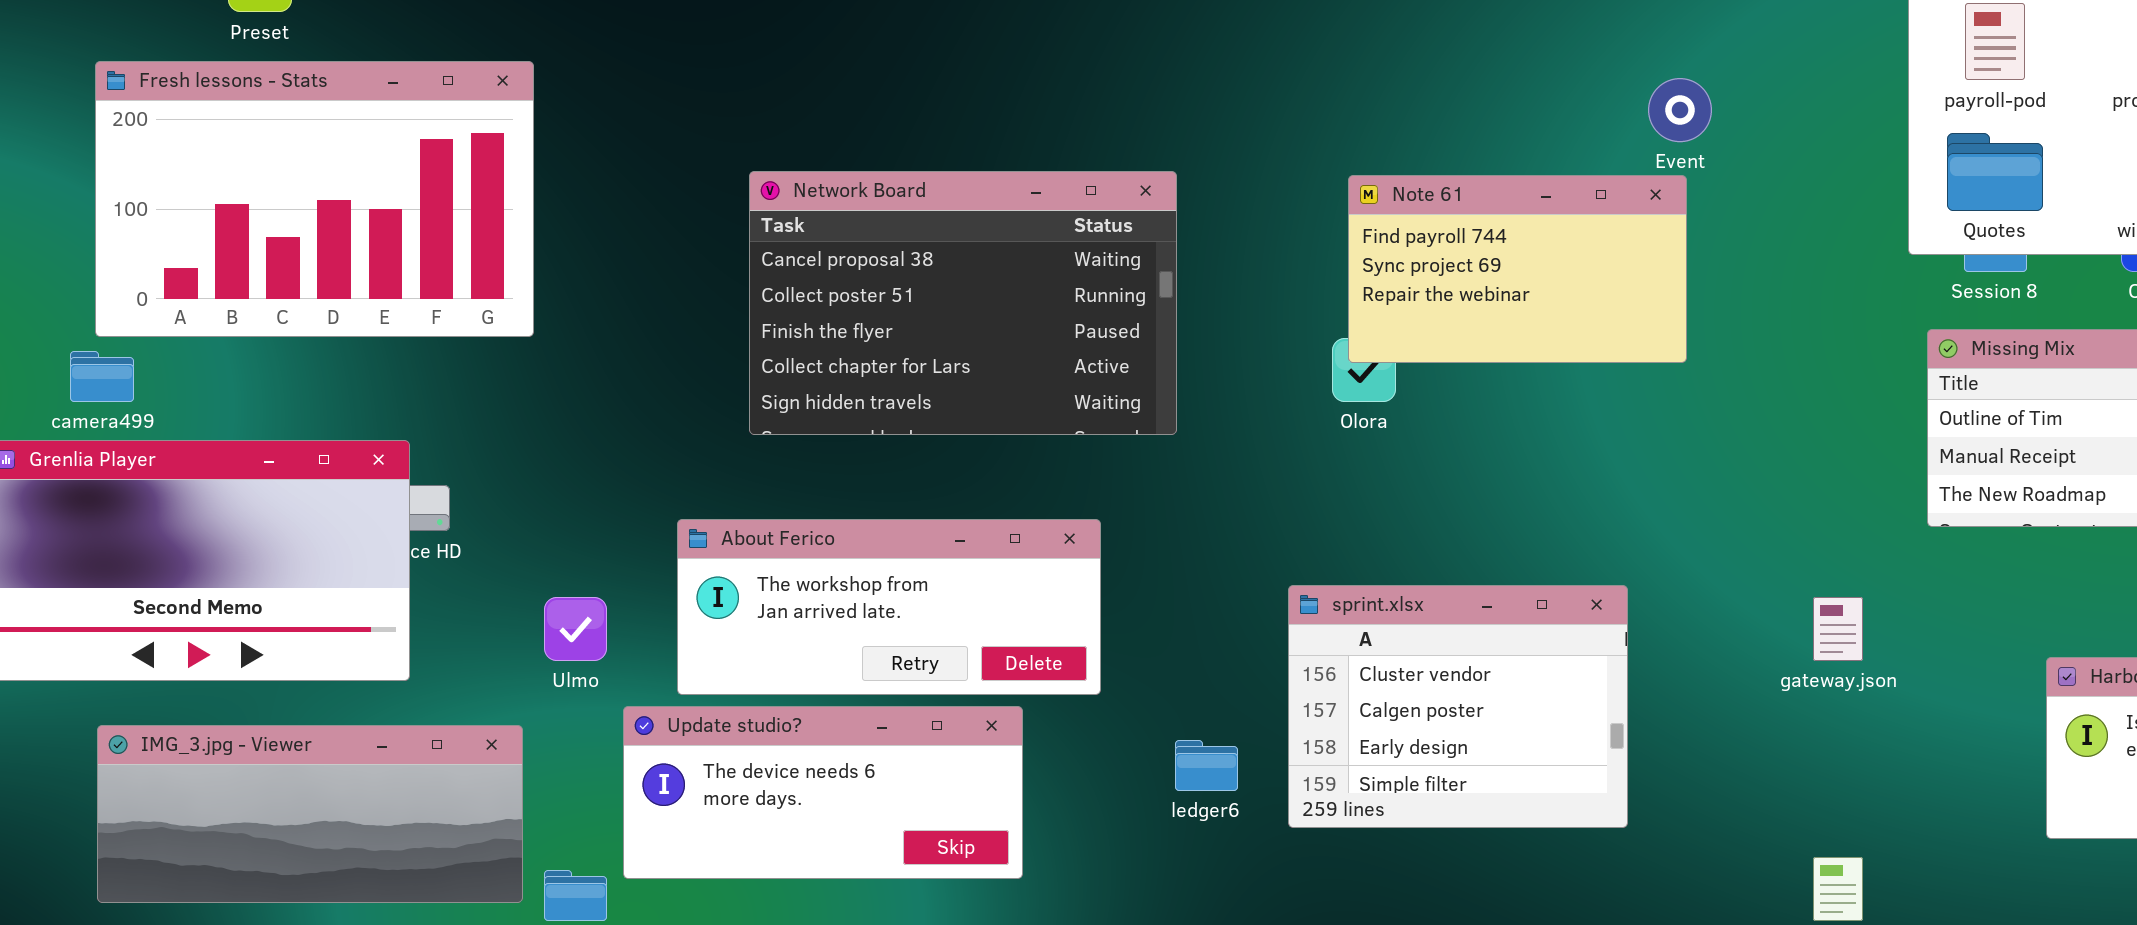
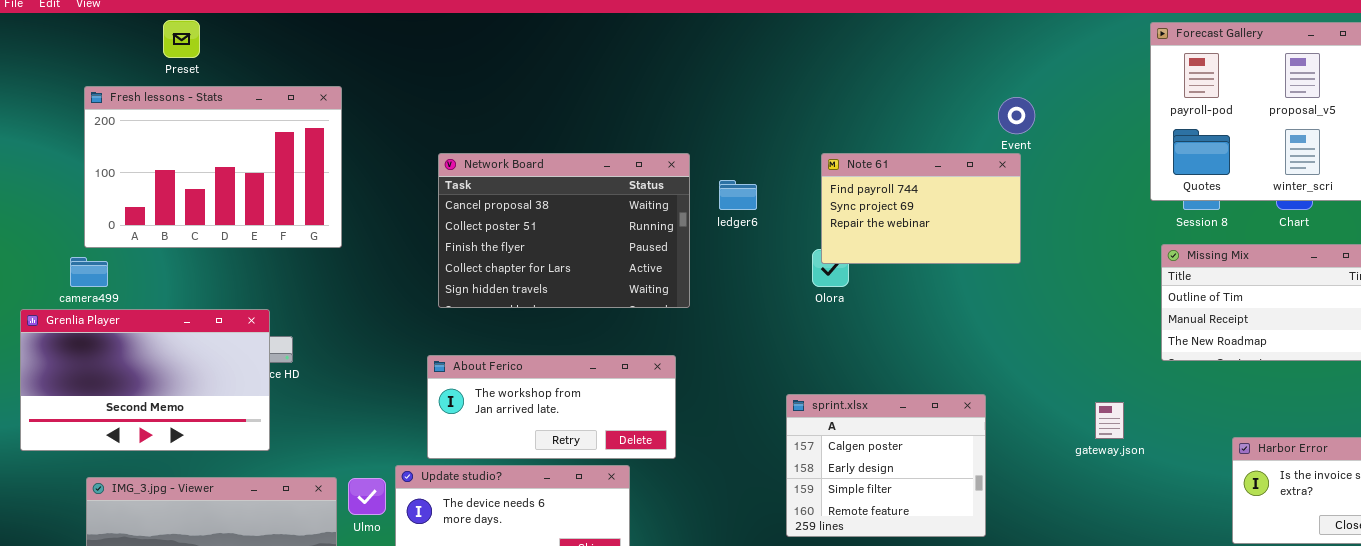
Network Board: [749,171,1177,435] -> [438,153,690,308], moved
sprint.xlsx: [1288,585,1628,828] -> [786,394,986,537], scrolled down 1 row
Ulmo: [544,597,607,661] -> [348,478,386,515], moved
ledger6: [1175,740,1238,791] -> [719,180,757,210], moved

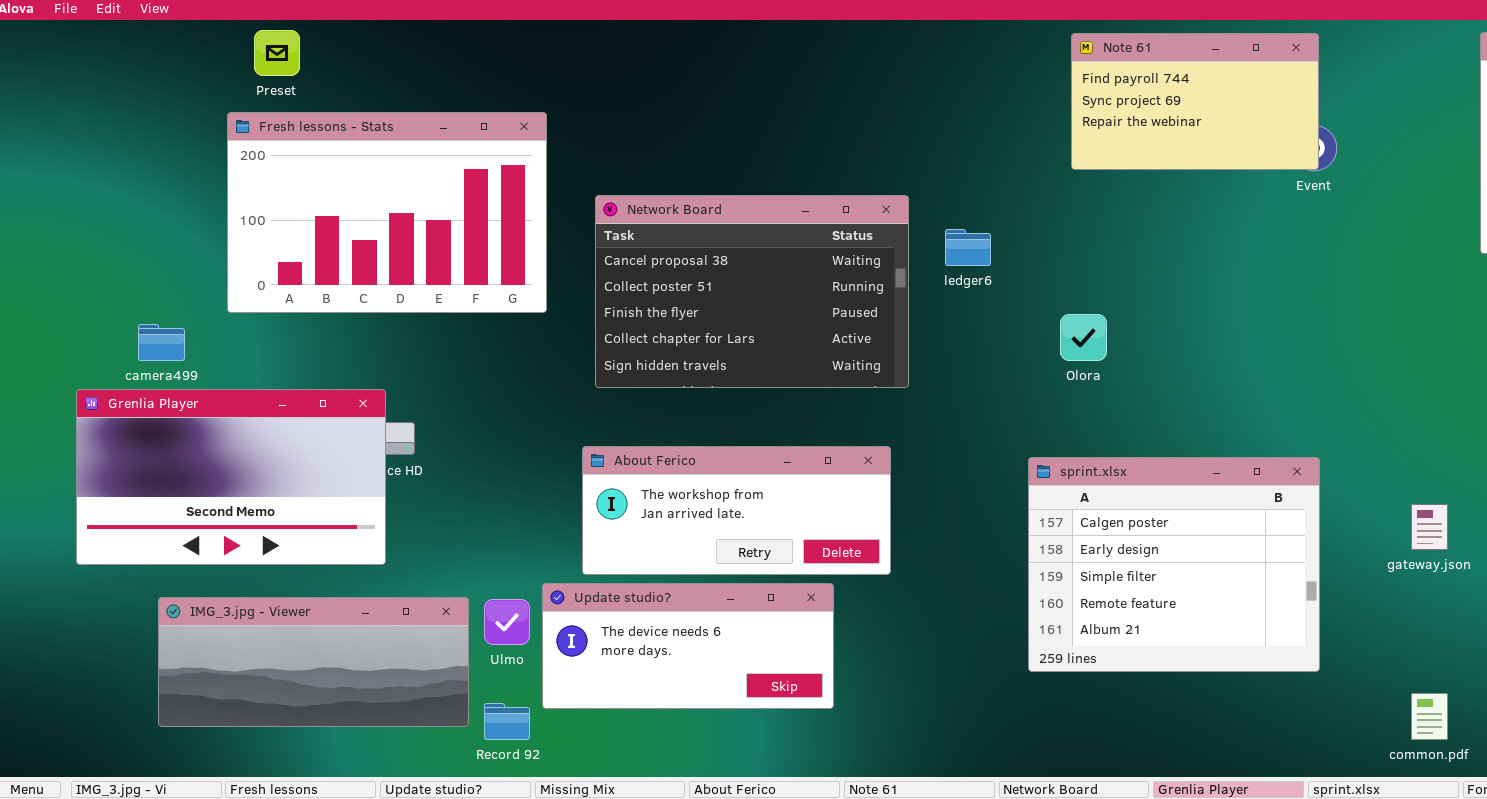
Fresh lessons - Stats: [84,86,342,248] -> [227,112,547,313], moved
Note 61: [821,153,1021,264] -> [1071,33,1319,170], moved
sprint.xlsx: [786,394,986,537] -> [1028,457,1320,672], resized

